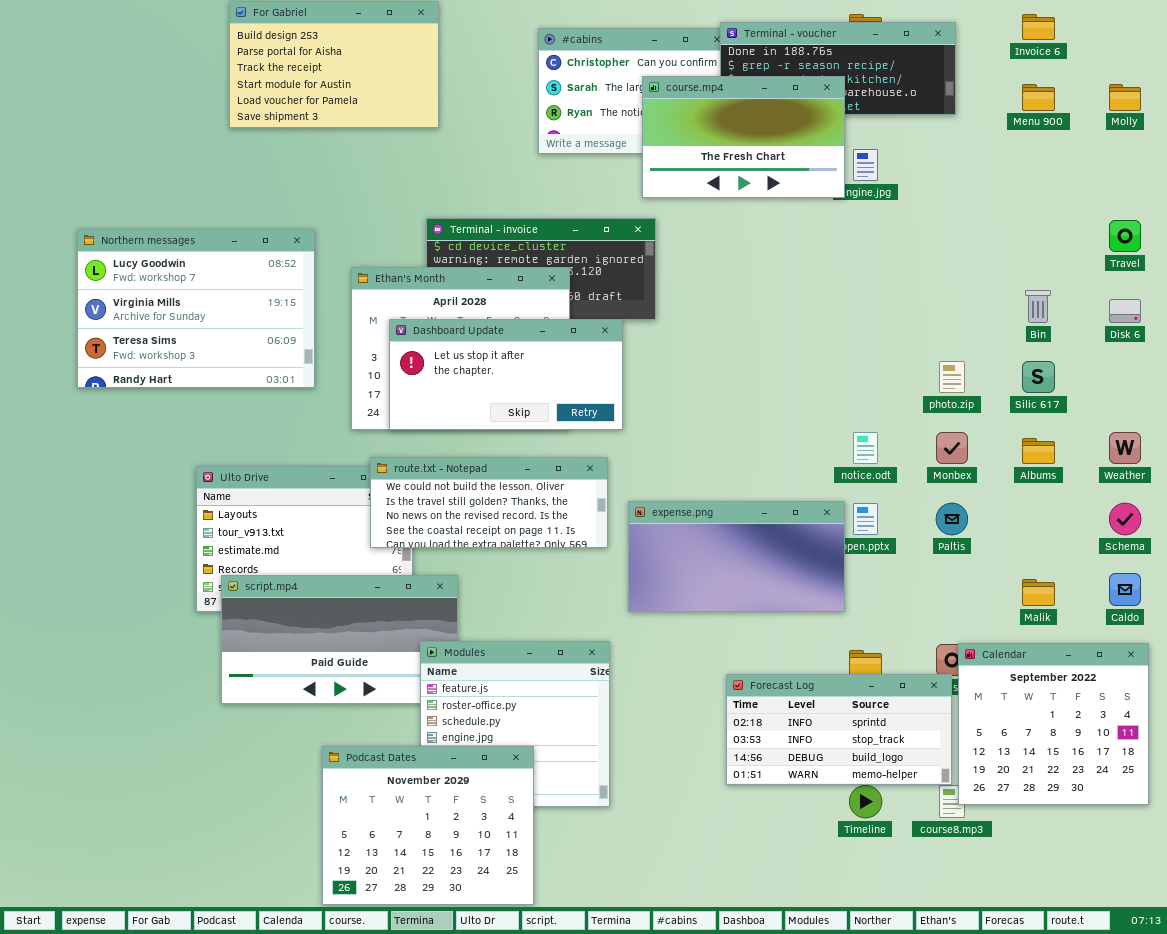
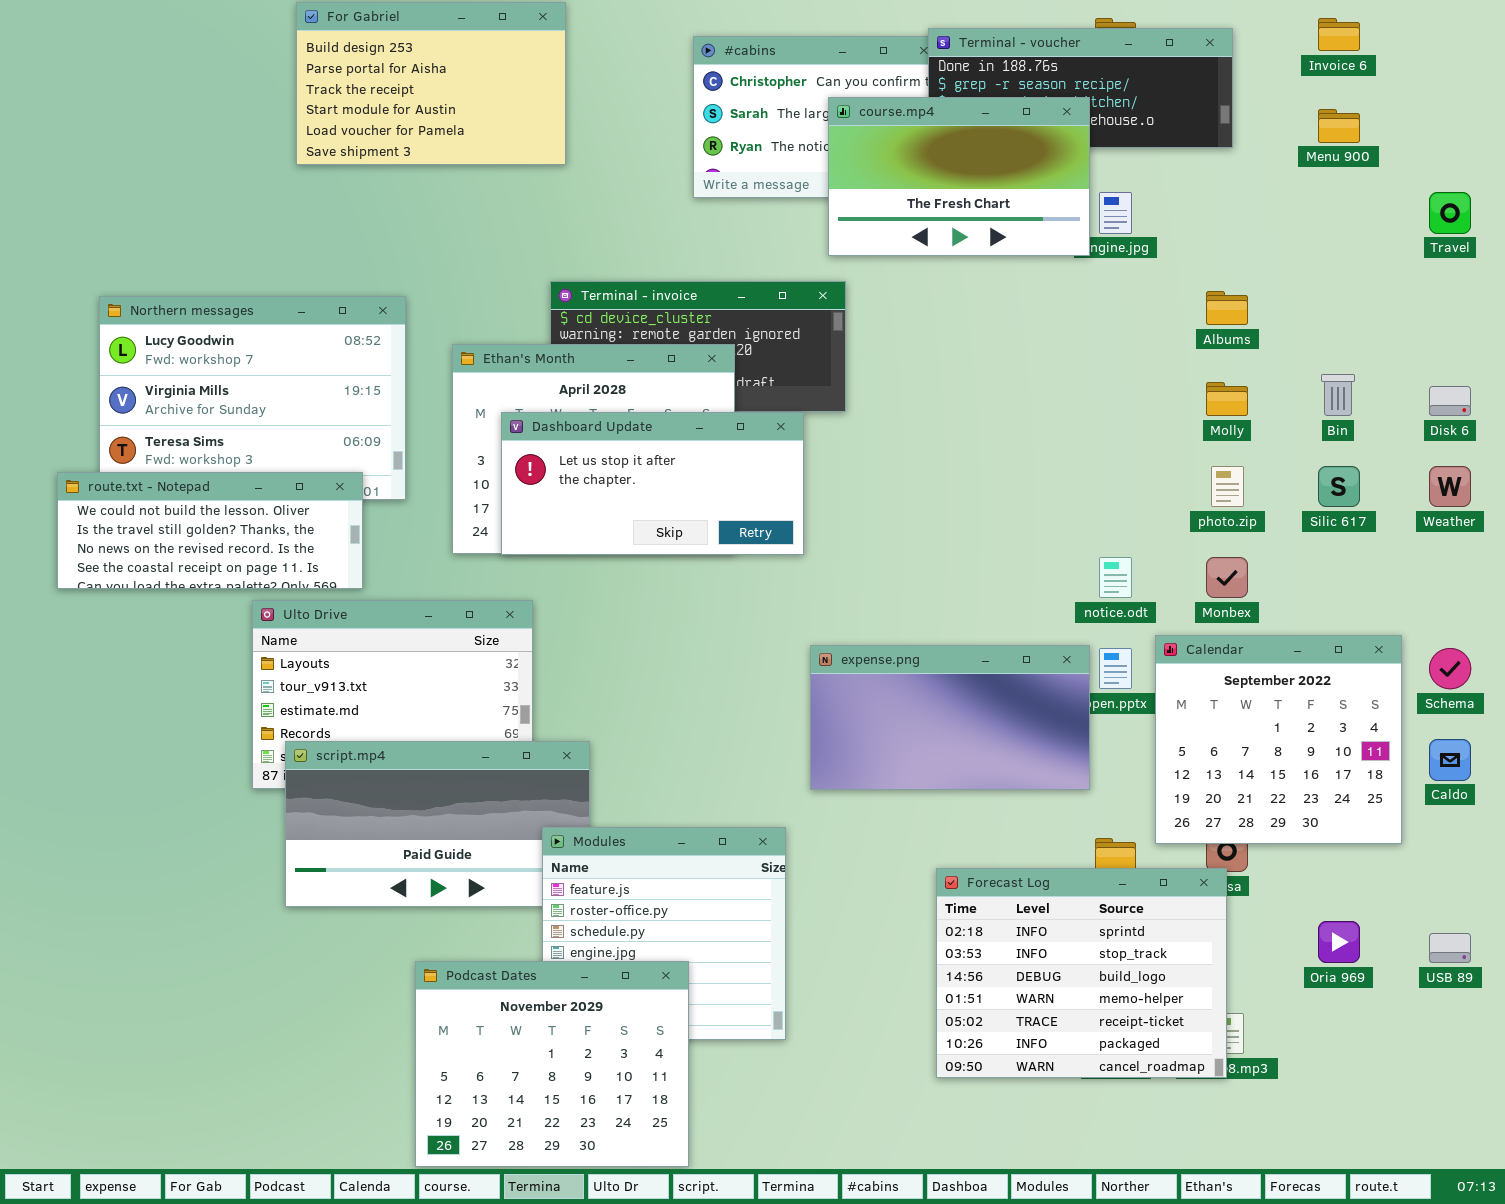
Molly: [1109,84,1141,111] -> [1206,382,1248,416], moved
Travel: [1109,220,1141,252] -> [1429,192,1471,234], moved
Weather: [1109,432,1141,464] -> [1429,466,1471,507], moved
Albums: [1022,438,1055,464] -> [1206,291,1248,325], moved
route.txt - Notepad: [370,457,608,548] -> [57,472,363,589], moved
Calendar: [958,643,1149,805] -> [1155,635,1402,844], moved
Forecast Log: [726,674,952,785] -> [936,868,1227,1078], resized

